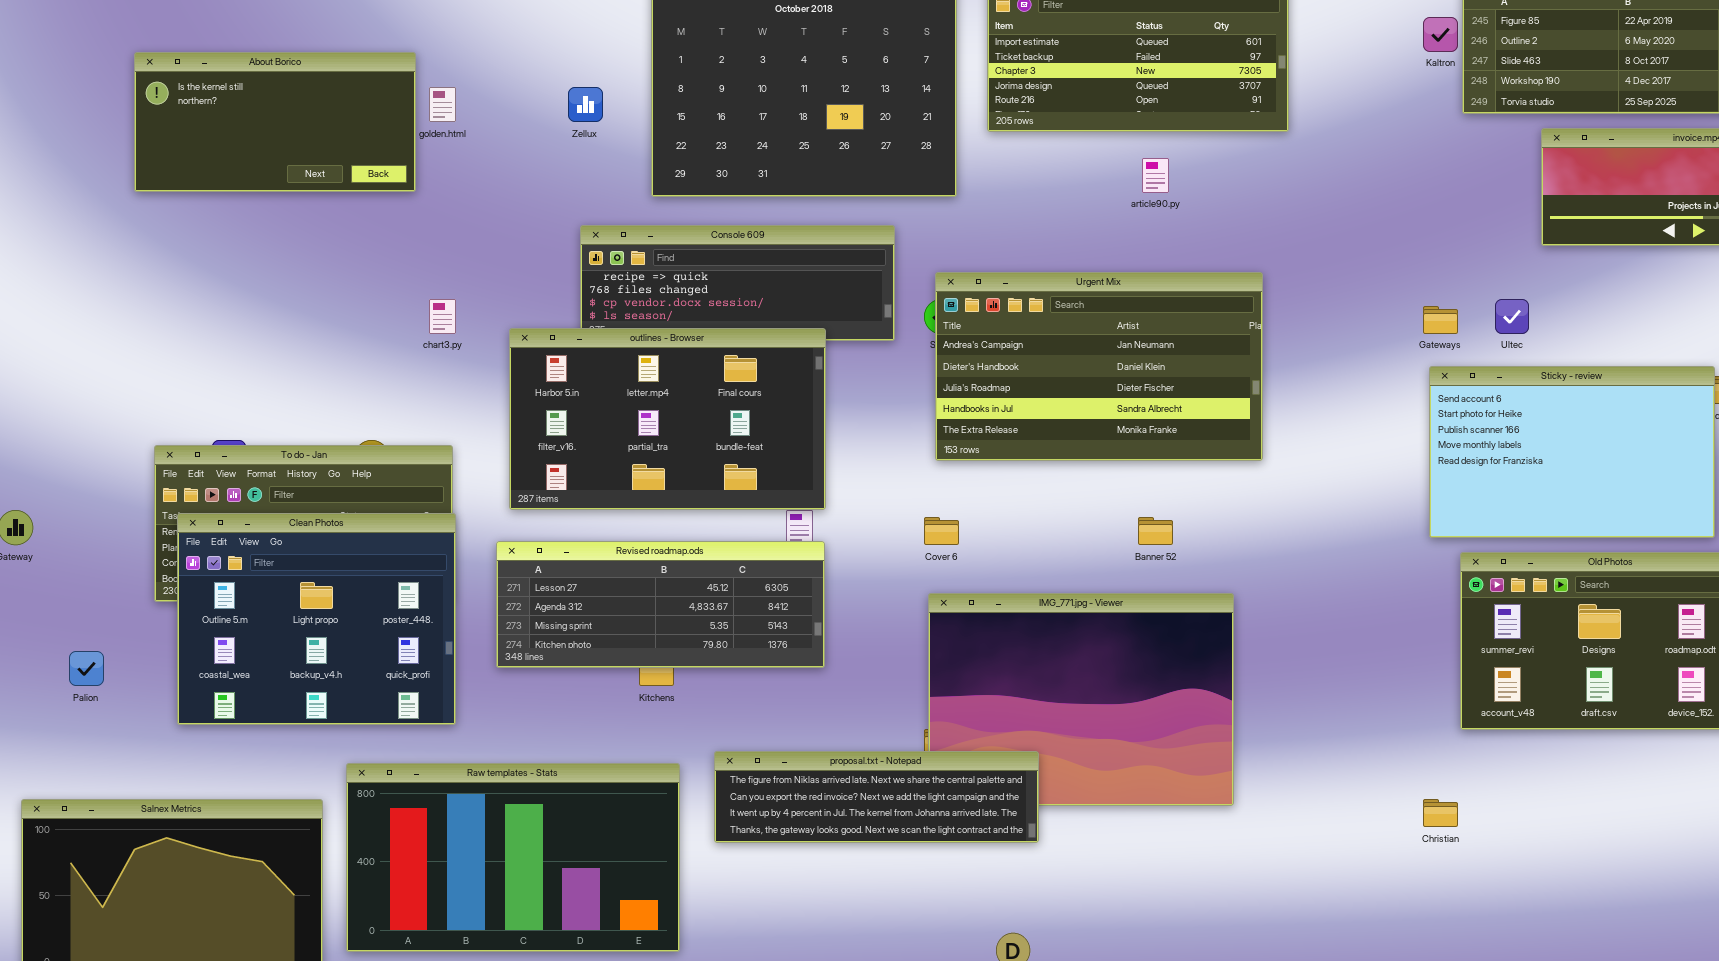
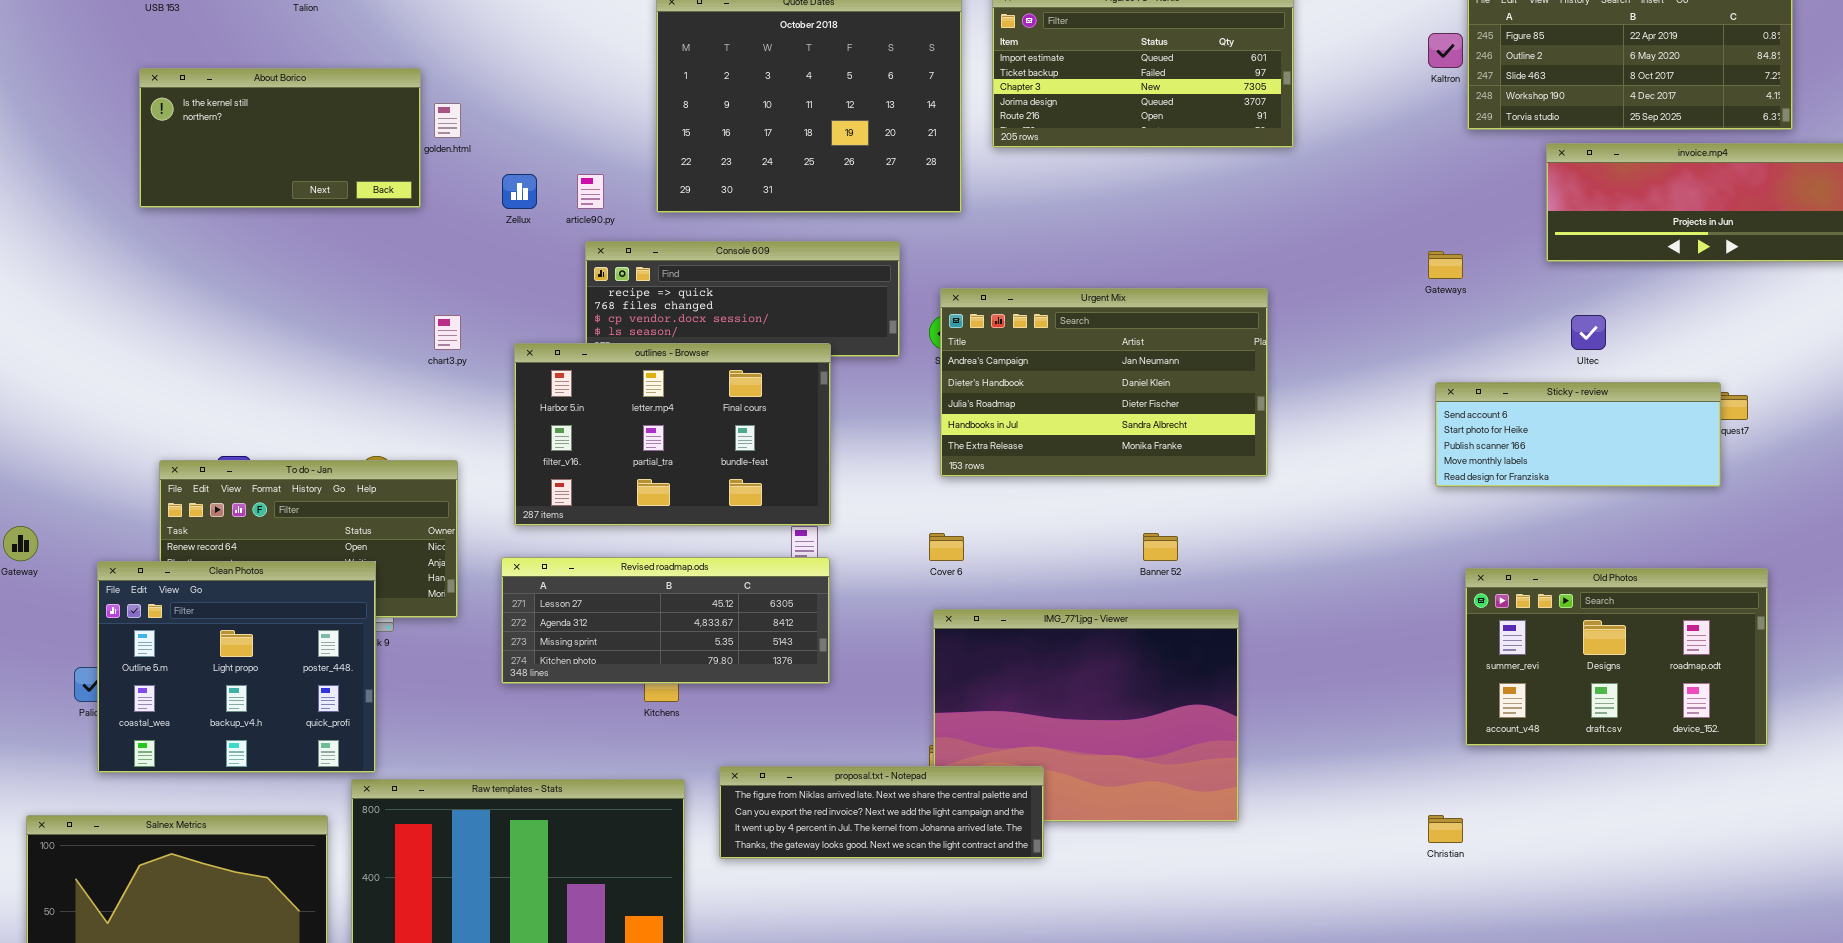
Zellux: [568,87,603,122] -> [502,174,537,209], moved
article90.py: [1142,158,1169,193] -> [577,174,604,209], moved
Ultec: [1495,299,1529,334] -> [1571,315,1606,350], moved
Gateways: [1423,306,1458,334] -> [1428,251,1463,279], moved
Sticky - review: [1429,366,1715,538] -> [1435,382,1721,487], resized
Clean Photos: [177,513,456,725] -> [97,561,376,773], moved

